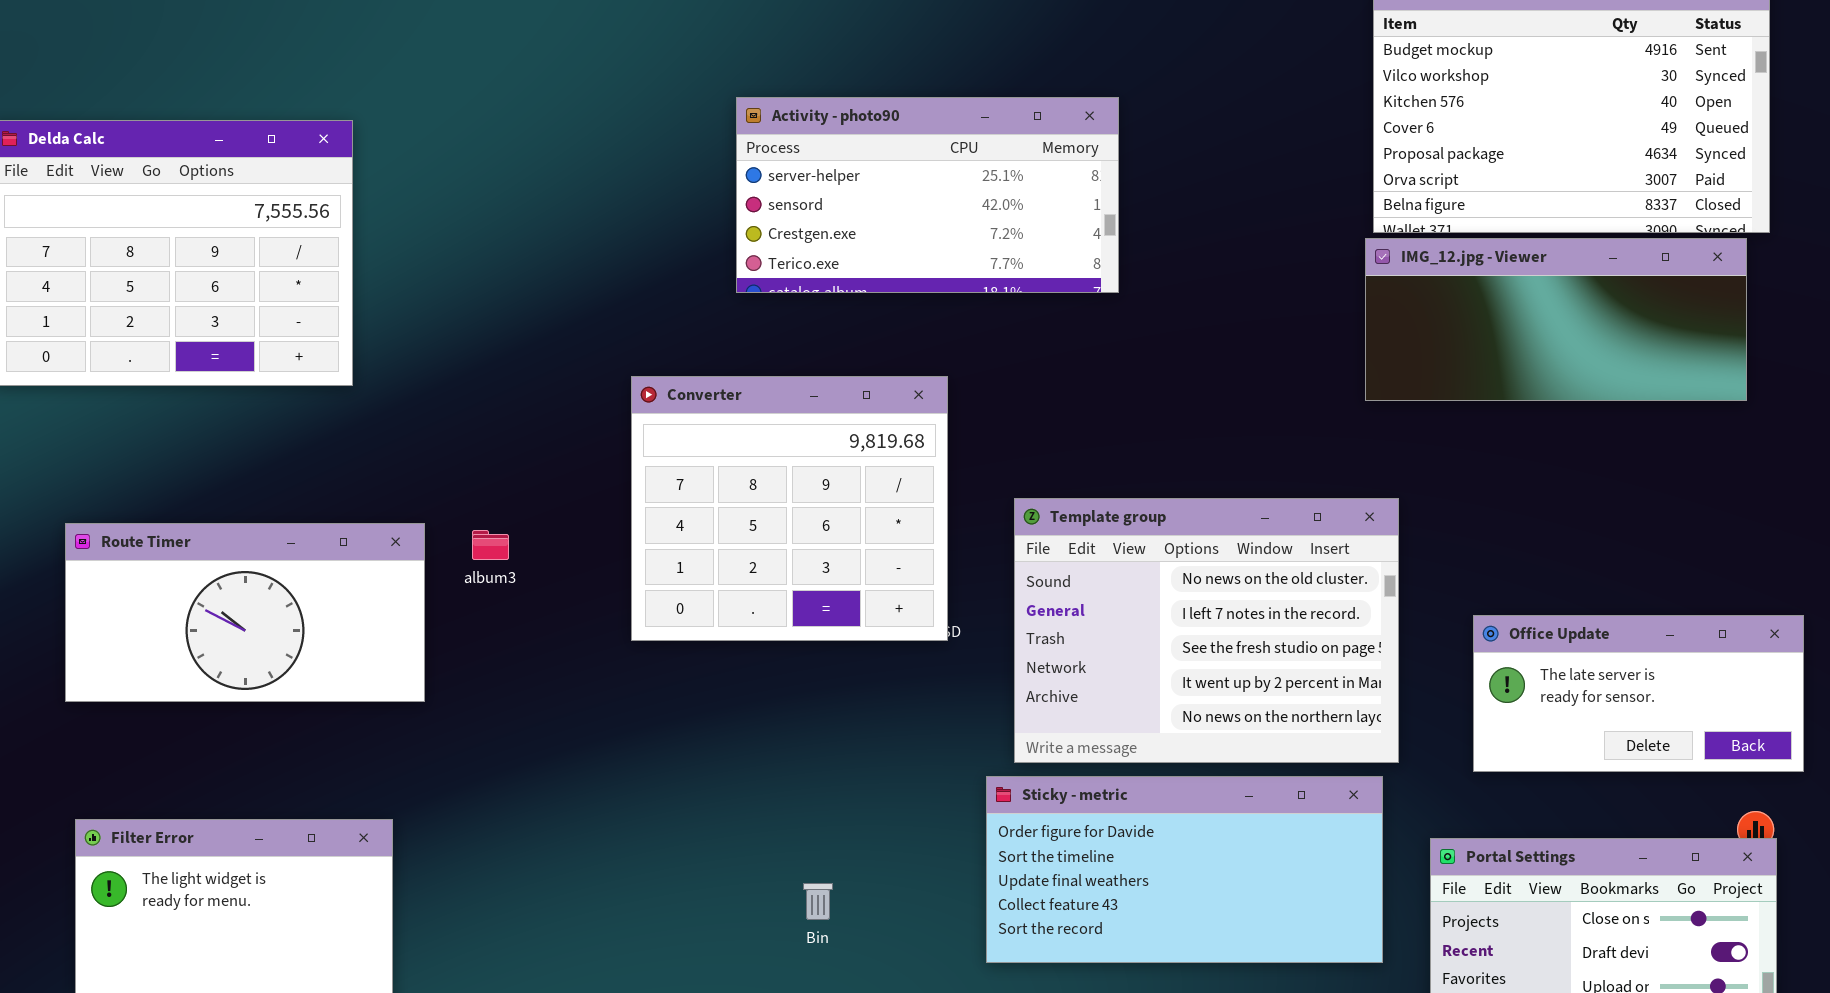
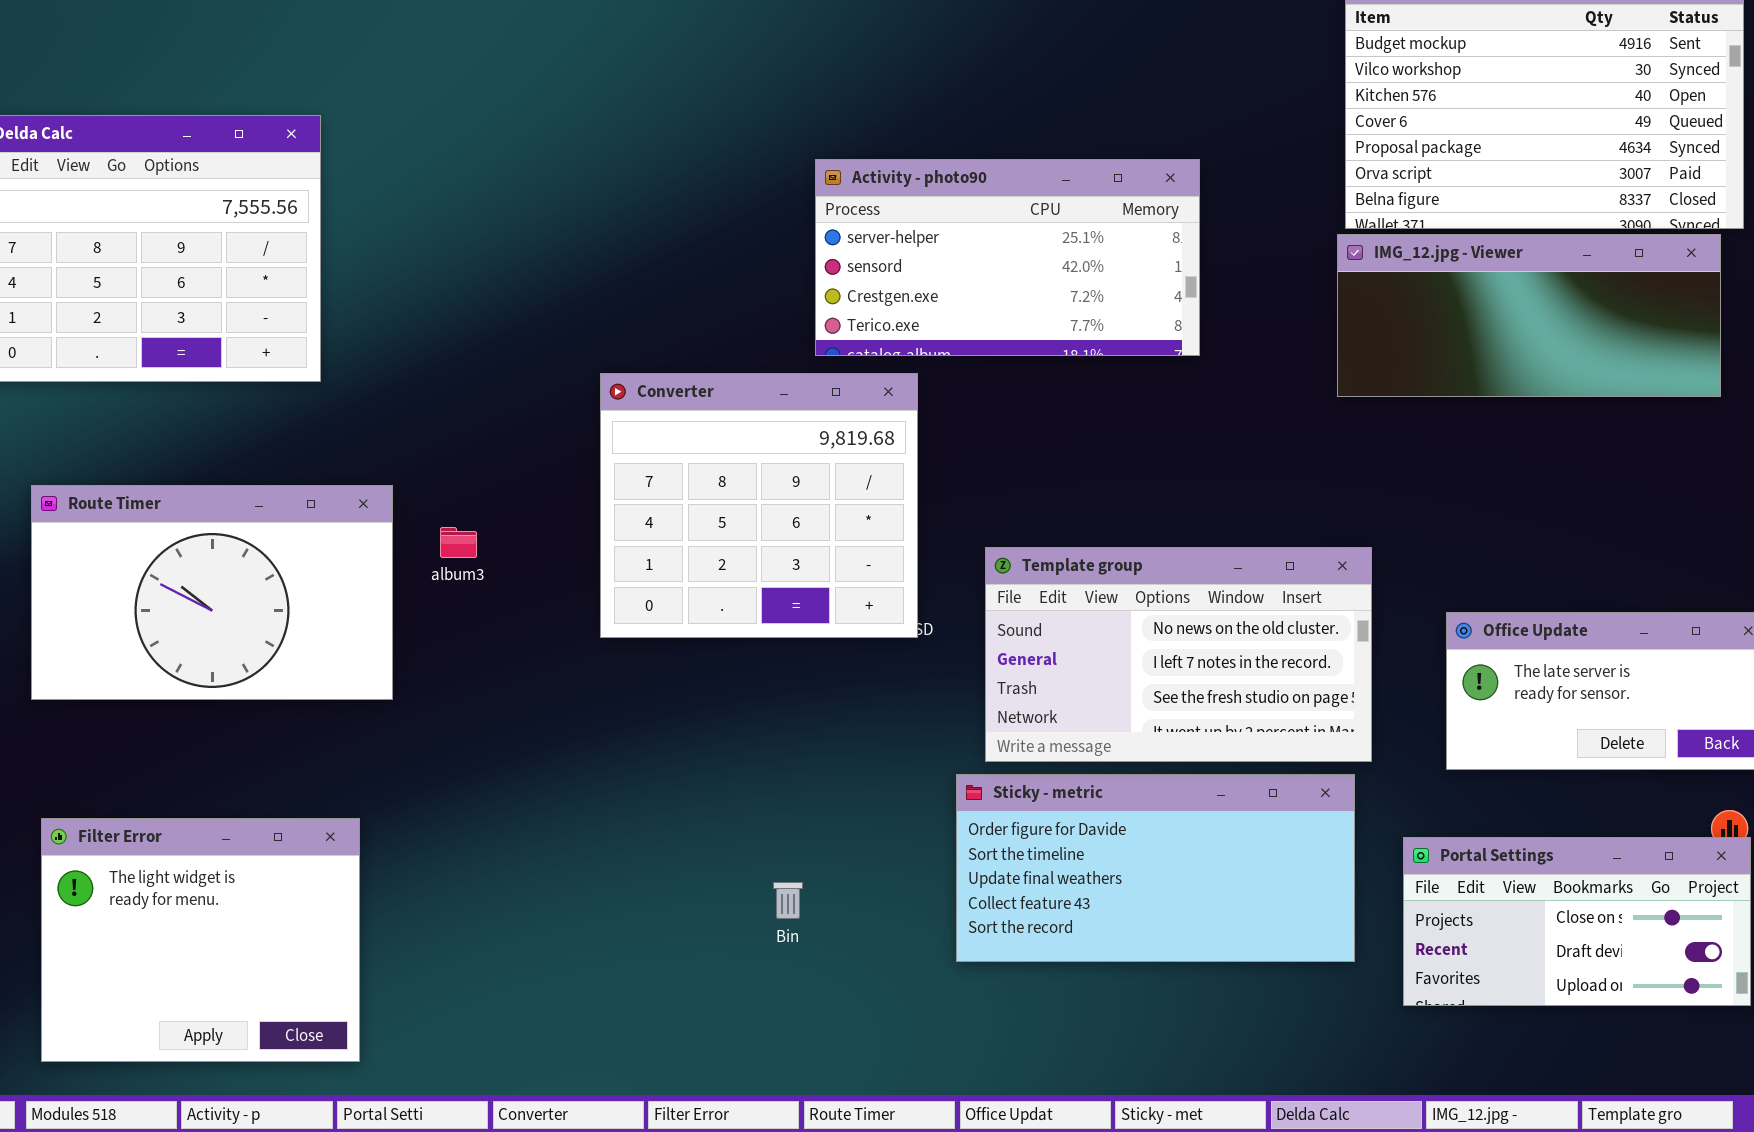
Activity - photo90: [736,97,1119,293] -> [815,159,1200,356], moved
Template group: [1014,498,1399,763] -> [985,547,1372,762], resized
Route Timer: [65,523,425,702] -> [31,485,393,700], resized

